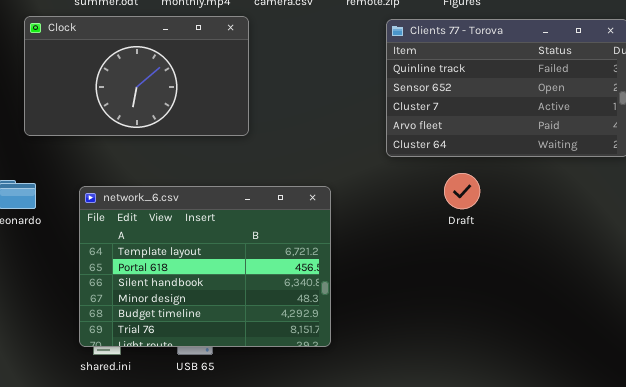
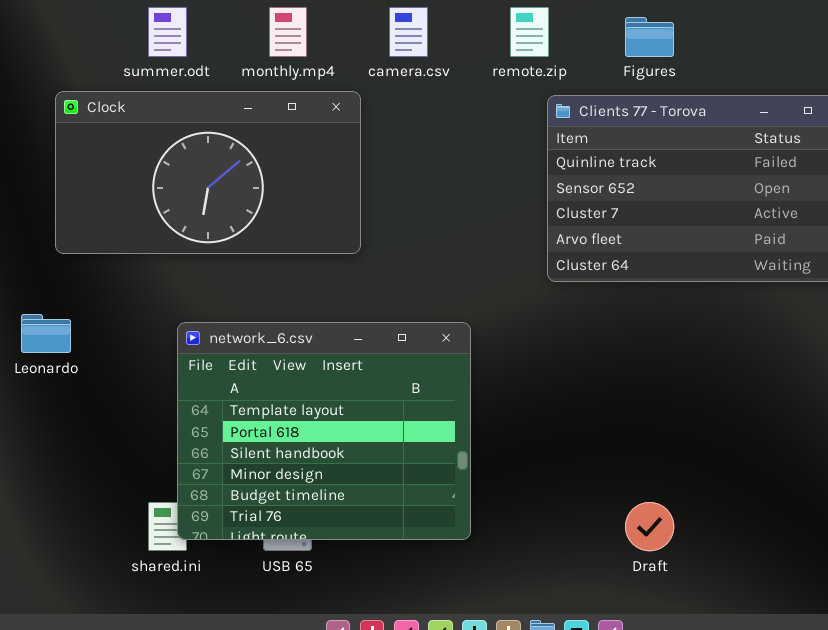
Draft: [444,173,480,209] -> [625,502,674,551], moved
network_6.csv: [79,186,331,347] -> [177,322,471,540], resized

